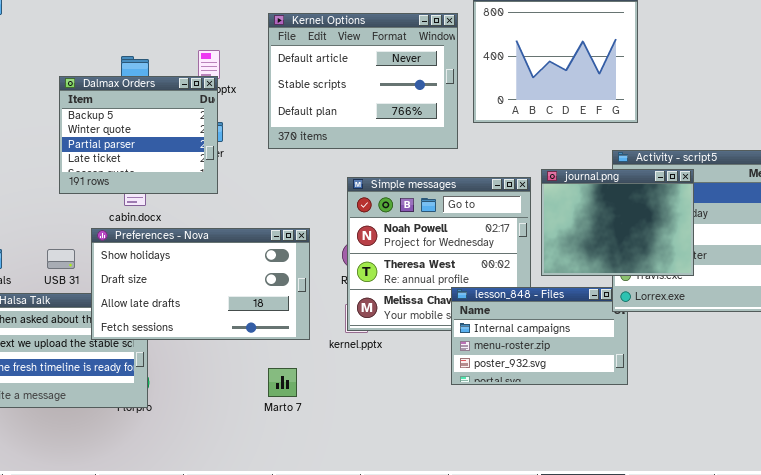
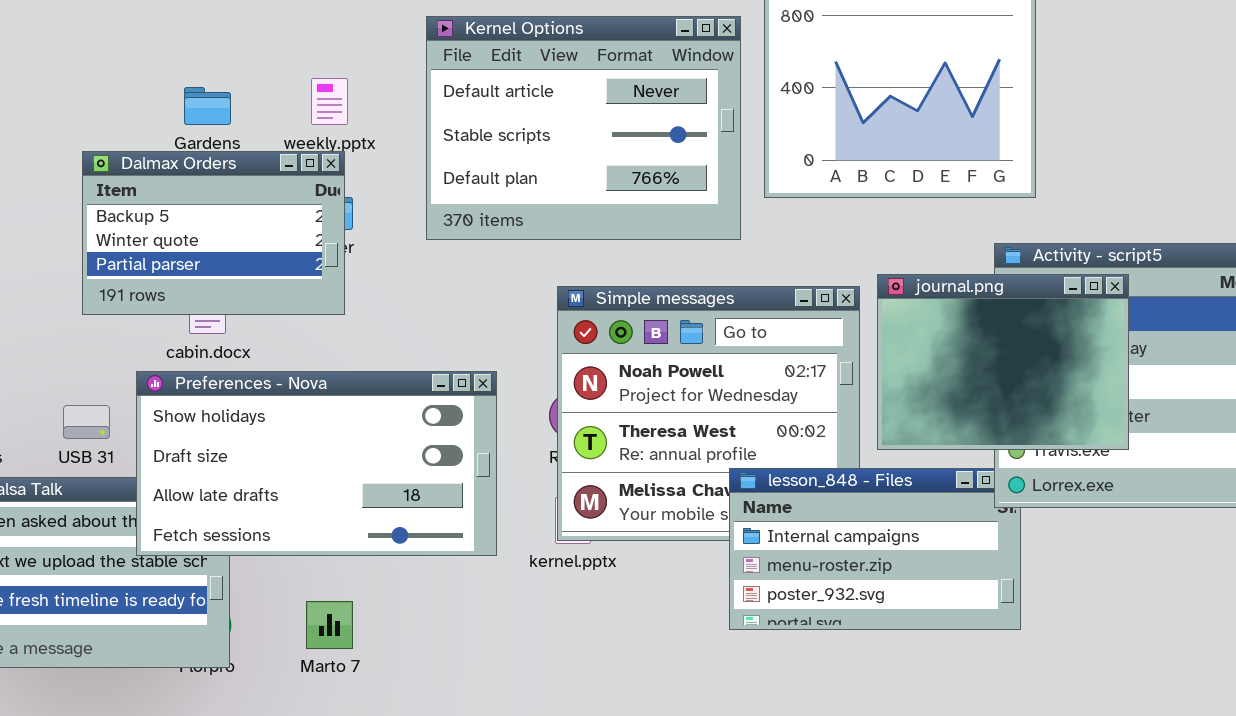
Dalmax Orders: [59,76,218,194] -> [82,151,345,315], resized
Marto 7: [268,368,297,397] -> [306,601,353,649], moved

